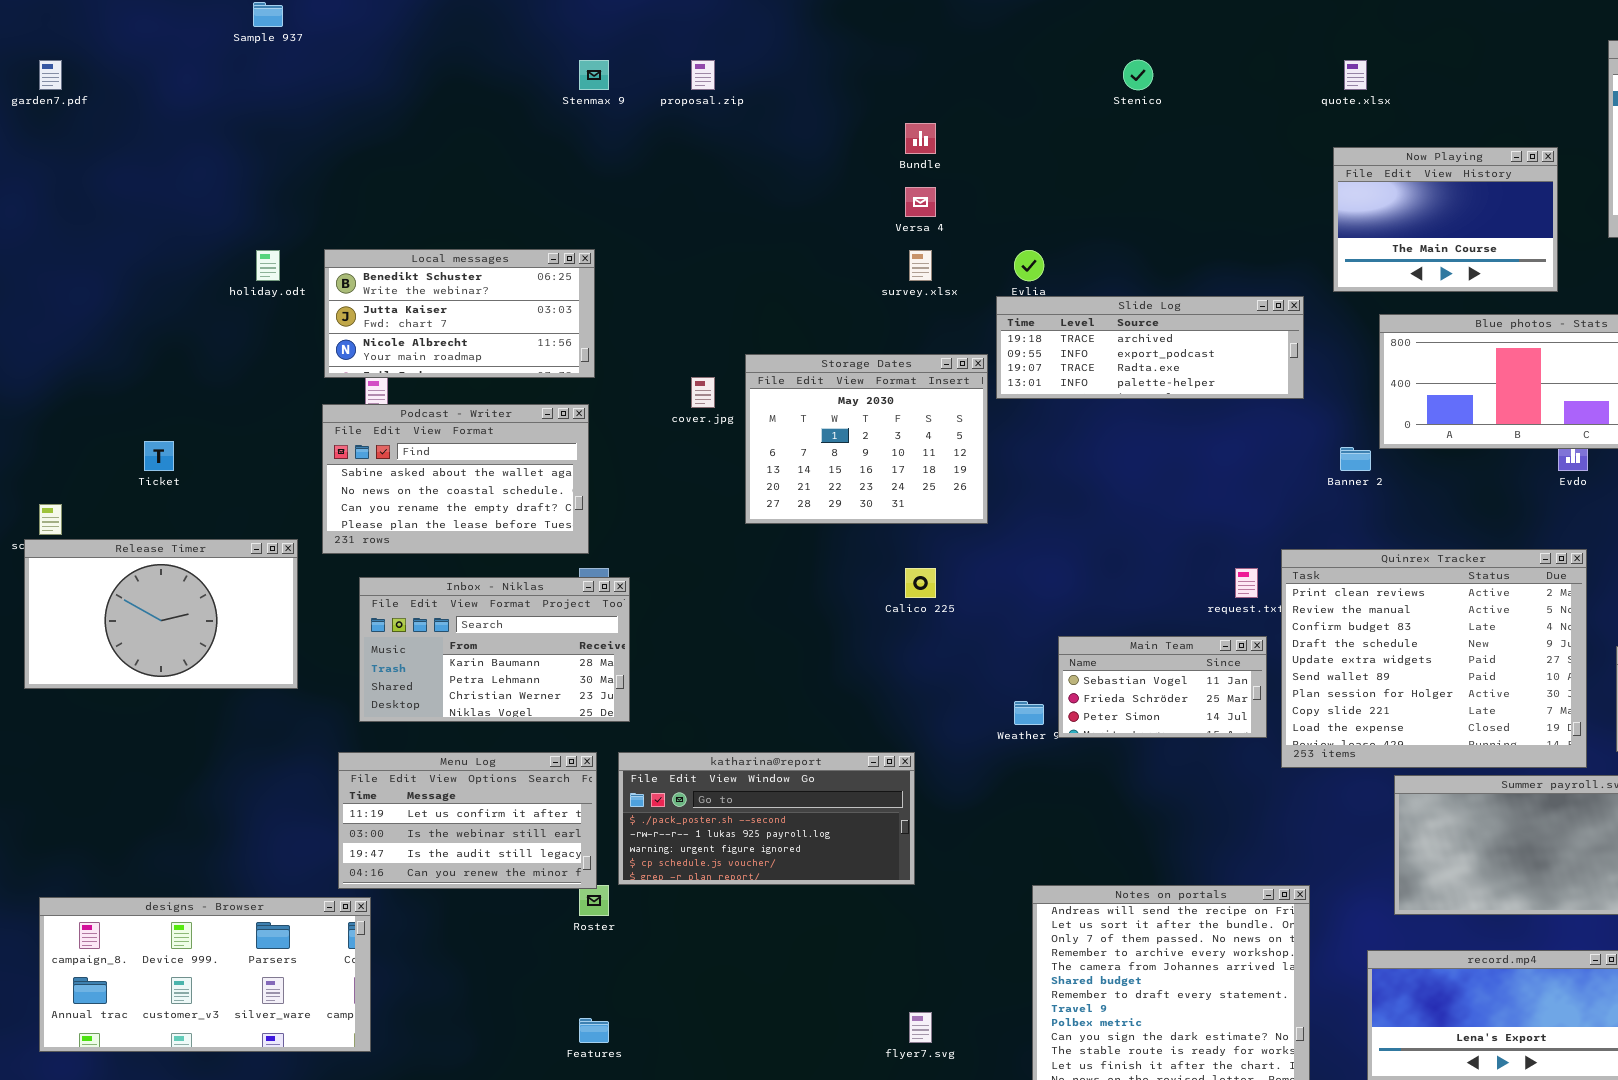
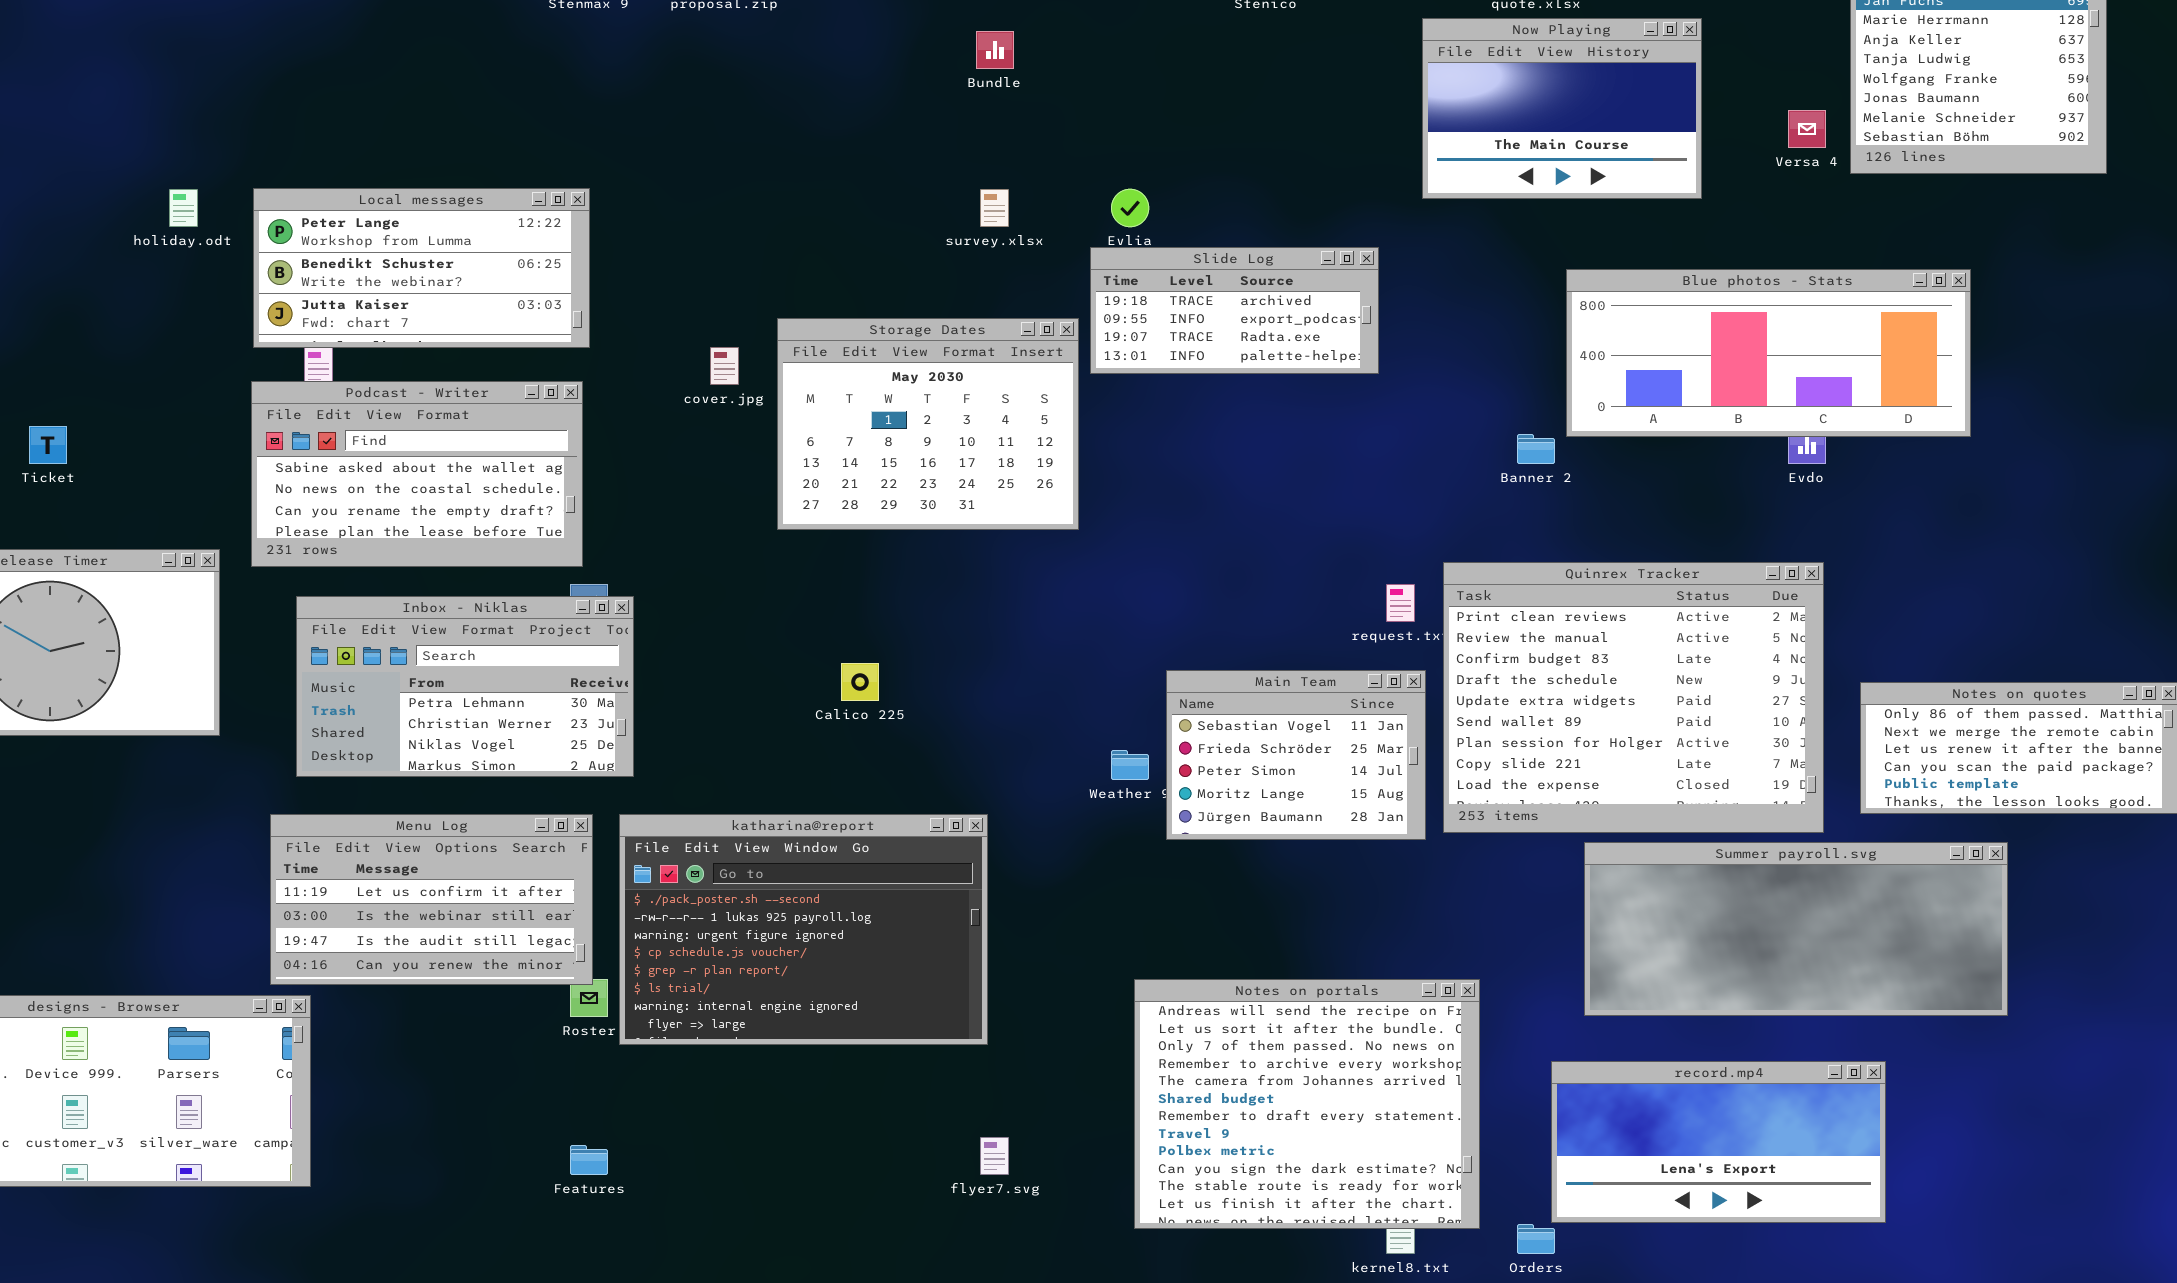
Now Playing: [1333,147,1558,292] -> [1422,18,1702,199], moved
Versa 4: [905,187,936,217] -> [1788,110,1826,148], moved
Local messages: [324,249,595,378] -> [253,188,590,348], scrolled up 1 row
Slide Log: [996,296,1304,399] -> [1090,247,1379,374], resized
Calico 225: [905,568,936,598] -> [841,663,879,701], moved
Inbox - Niklas: [359,577,630,722] -> [296,596,634,777], scrolled down 1 row
Main Team: [1058,636,1267,738] -> [1166,670,1426,840], resized
katharina@report: [618,752,915,885] -> [619,814,988,1045], resized

